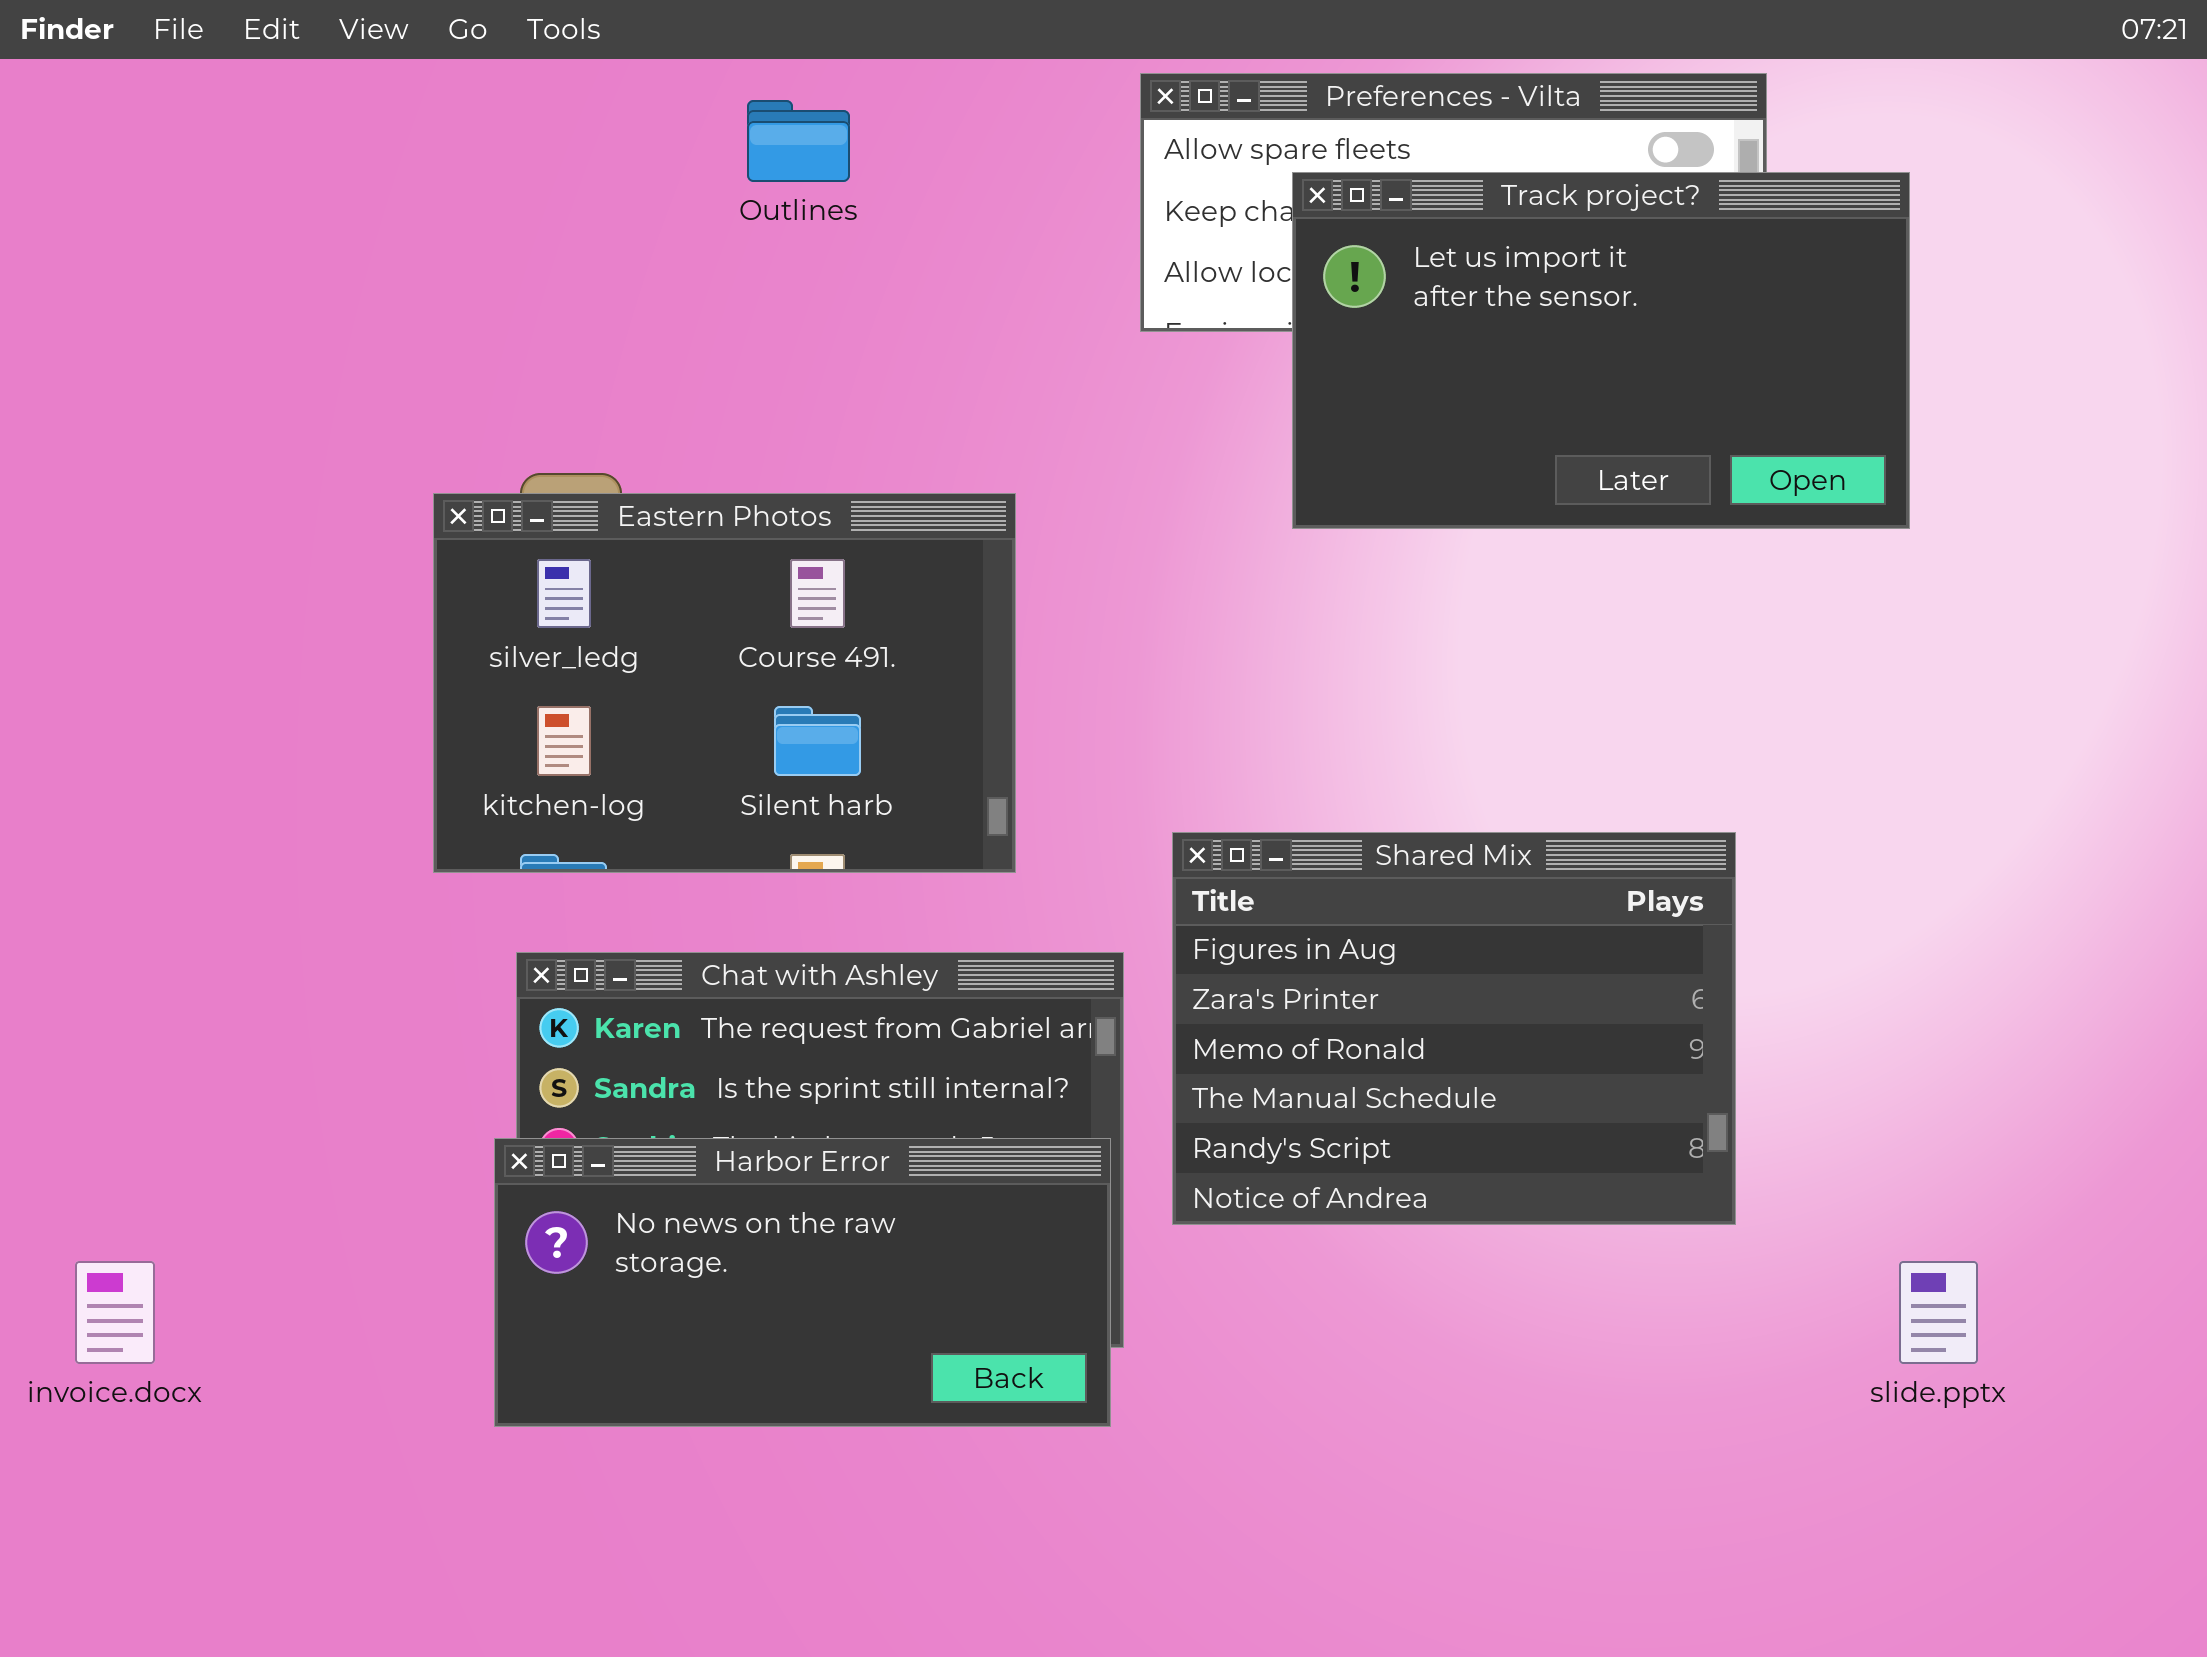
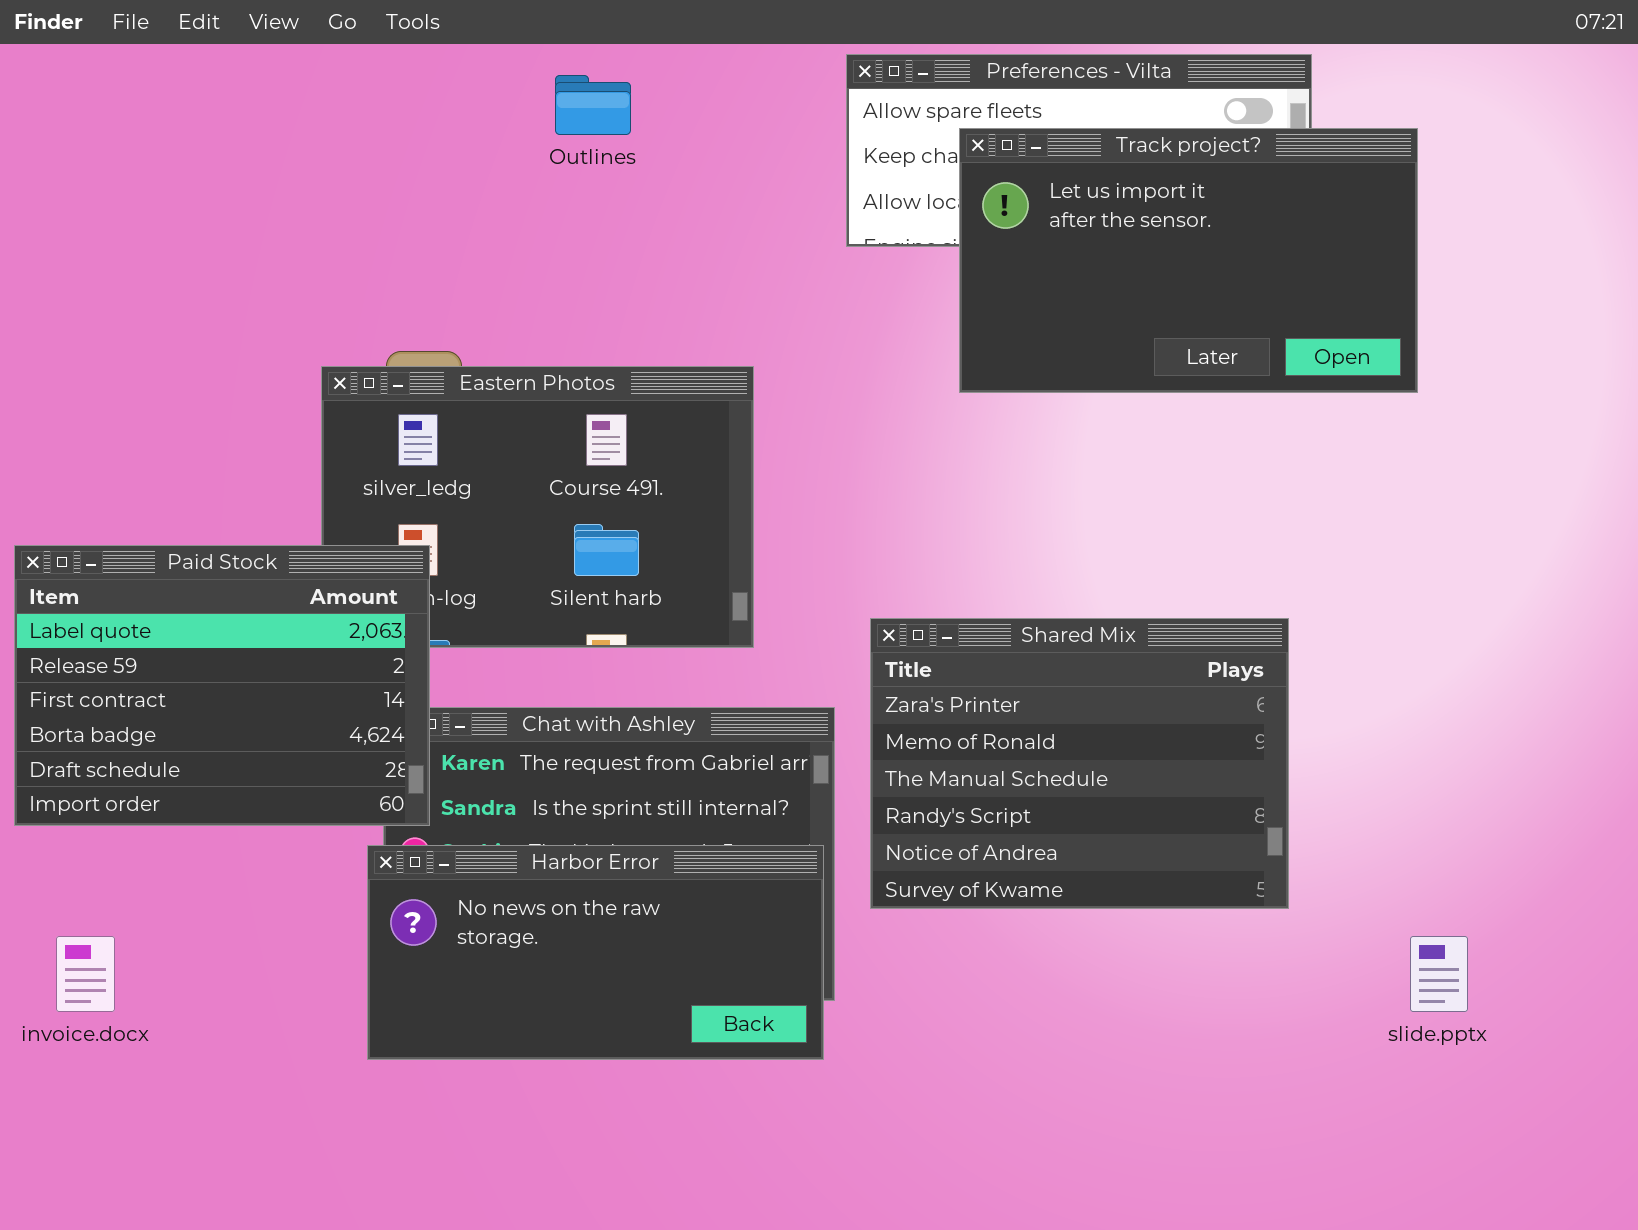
Paid Stock: none -> [14,545,430,826], opened
Shared Mix: [1172,832,1736,1225] -> [870,618,1289,909], scrolled down 1 row

